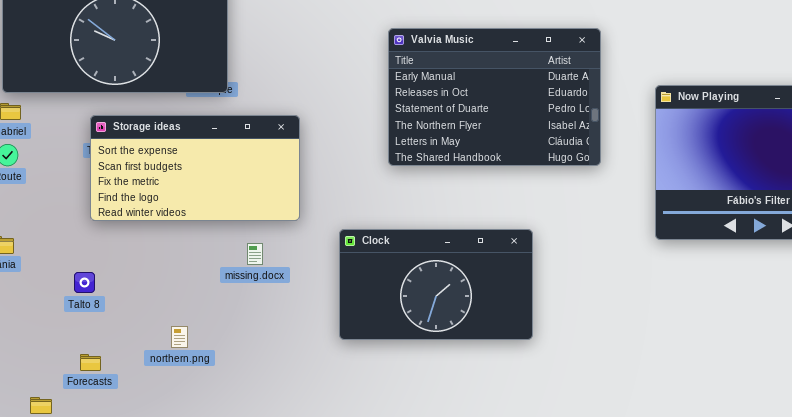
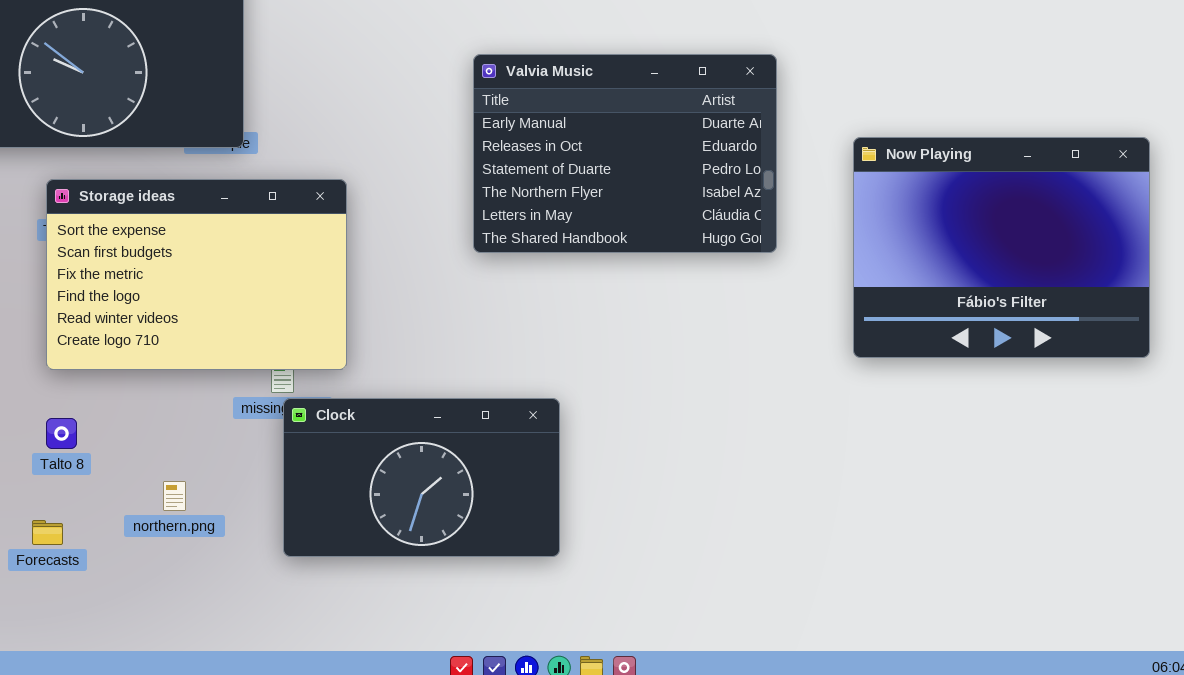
Storage ideas: [90,115,300,221] -> [46,179,347,370], resized
Clock: [339,229,533,340] -> [283,398,560,557], moved
Talto 8: [74,272,95,293] -> [46,418,77,449], moved

